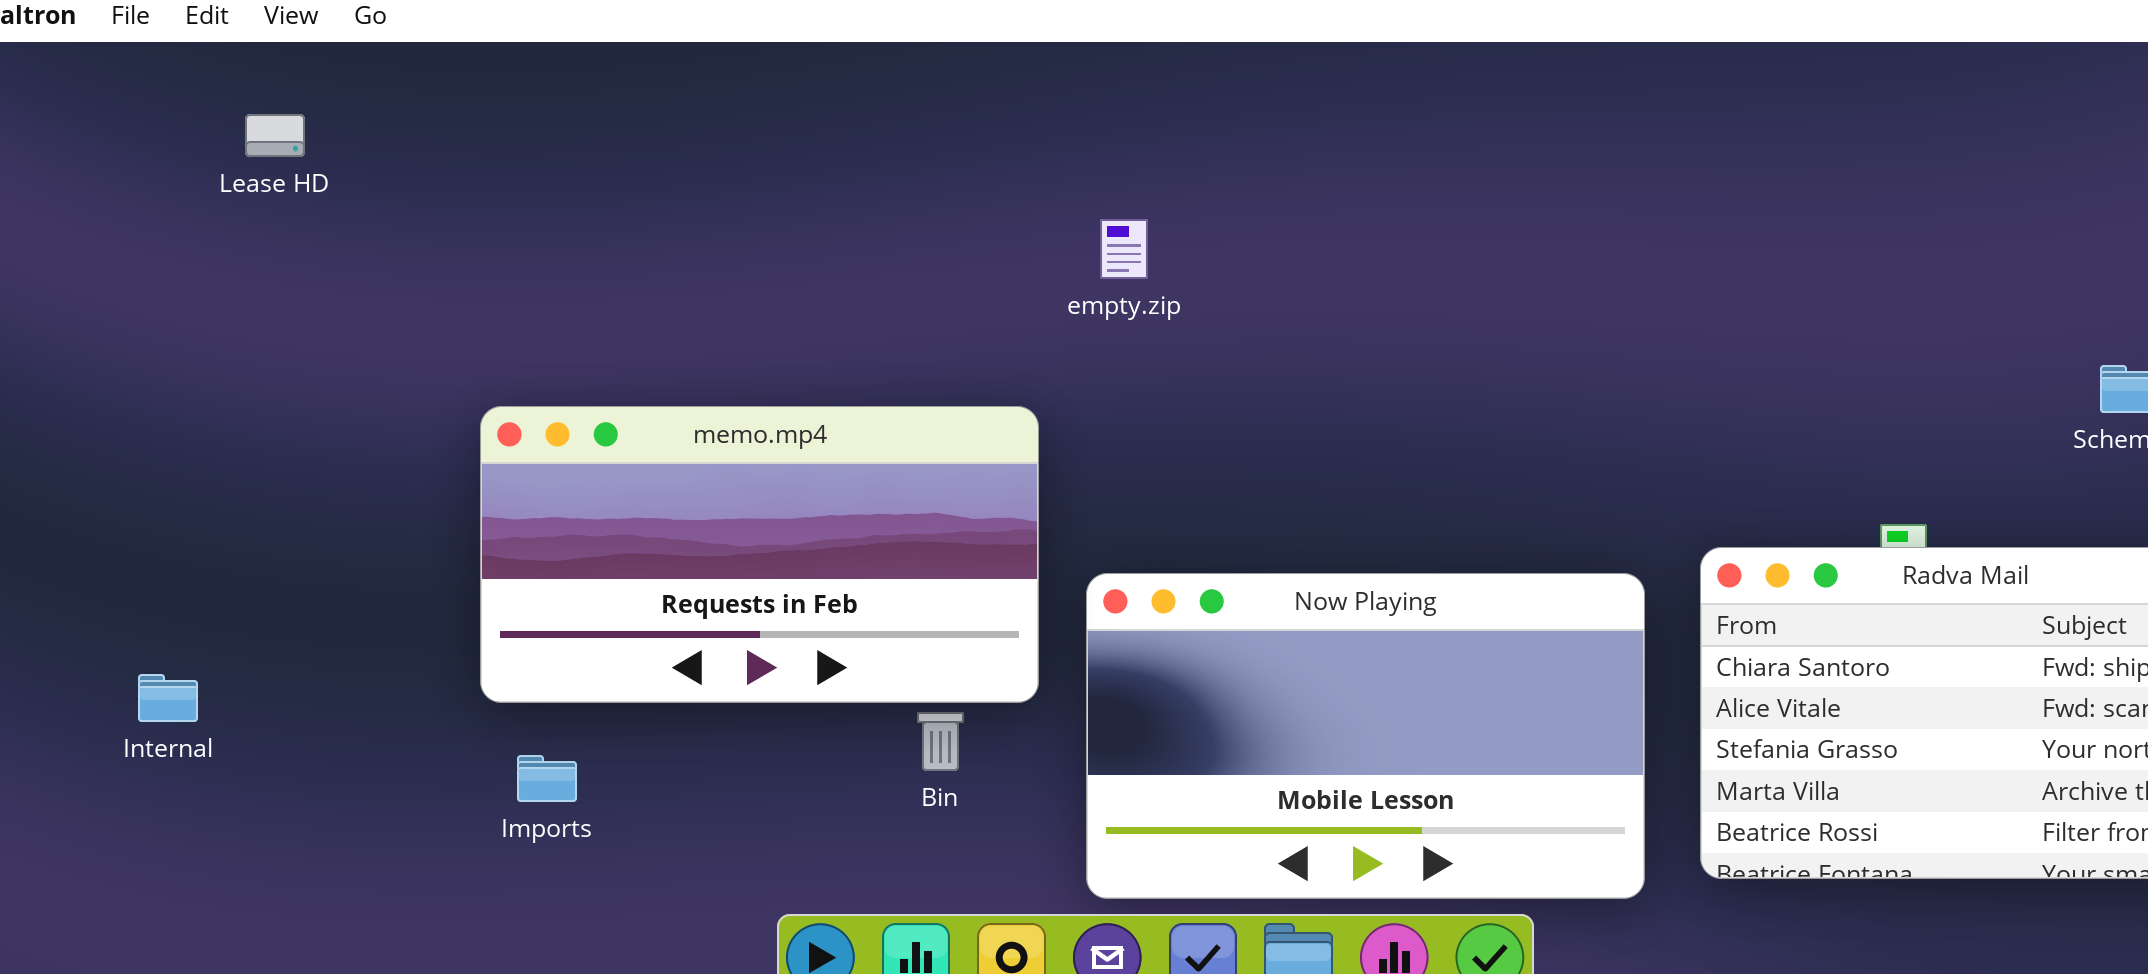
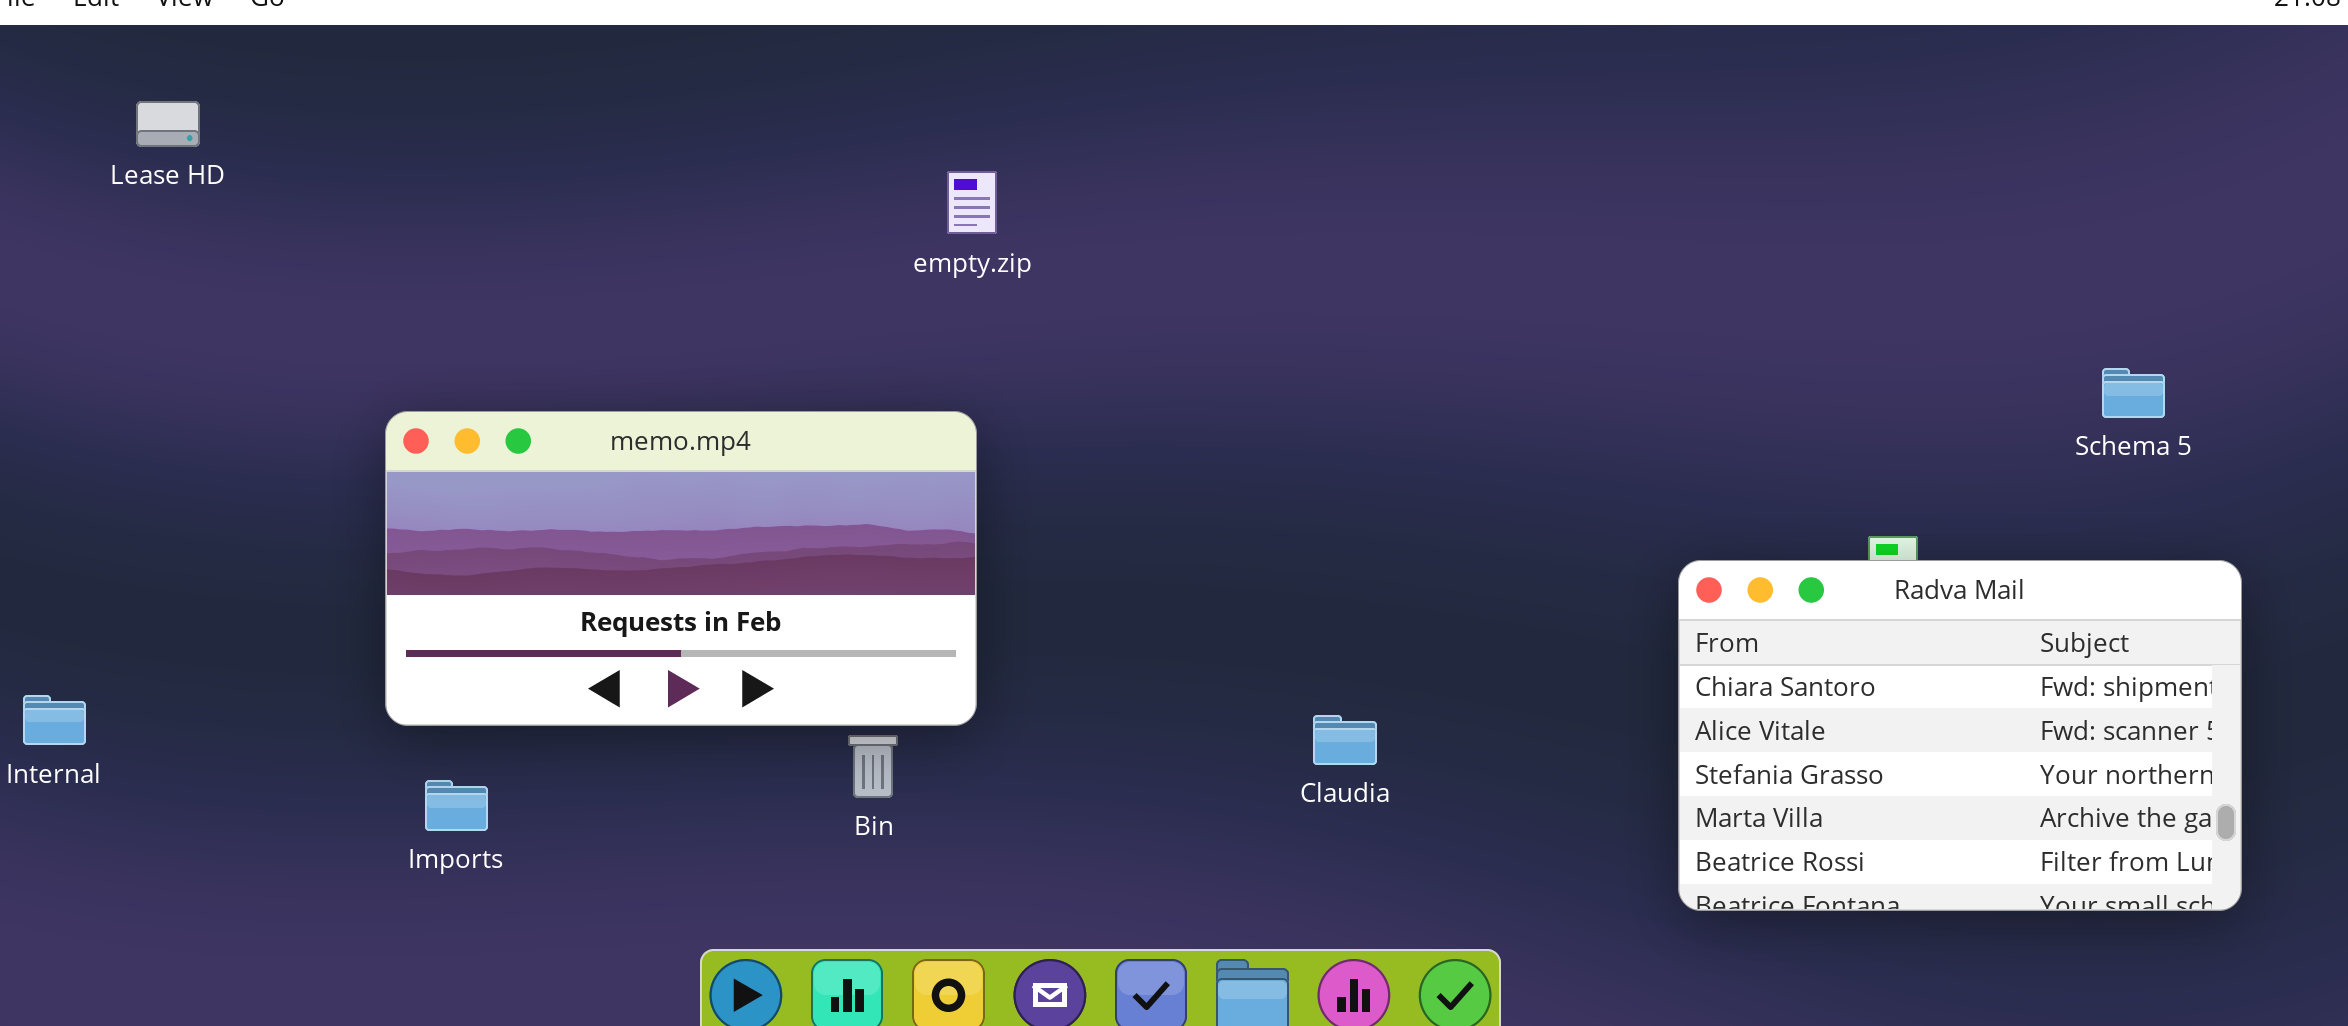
empty.zip: [1100,219,1148,279] -> [947,171,997,234], moved
Now Playing: [1086,573,1645,899] -> none, closed

